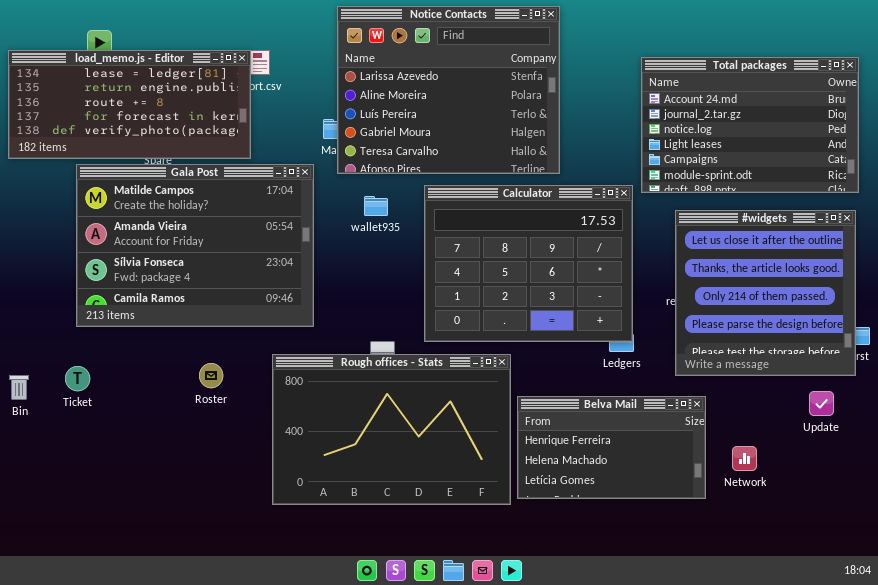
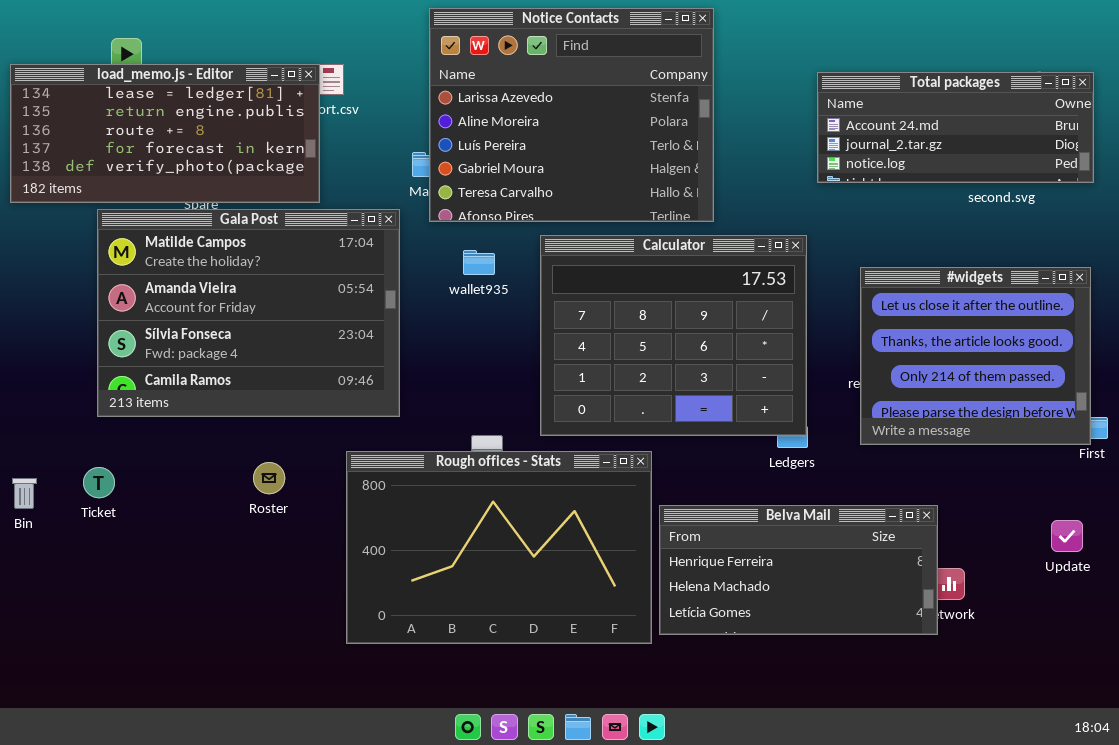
Total packages: [641,57,859,193] -> [817,72,1094,183], resized
#widgets: [675,210,856,376] -> [860,267,1091,445], resized
Update: [809,391,834,416] -> [1051,520,1083,552], moved
Belva Mail: [517,396,706,499] -> [659,505,938,635], resized

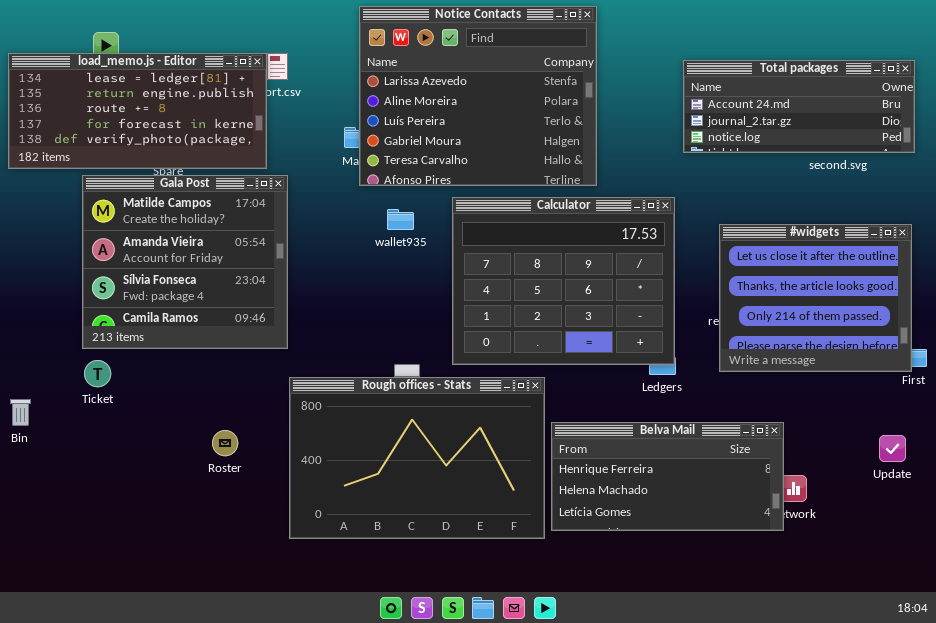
Gala Post: [97,209,400,417] -> [82,175,288,349], resized
Roster: [253,462,285,494] -> [212,430,238,456], moved
Ticket: [83,467,115,498] -> [84,360,111,387], moved

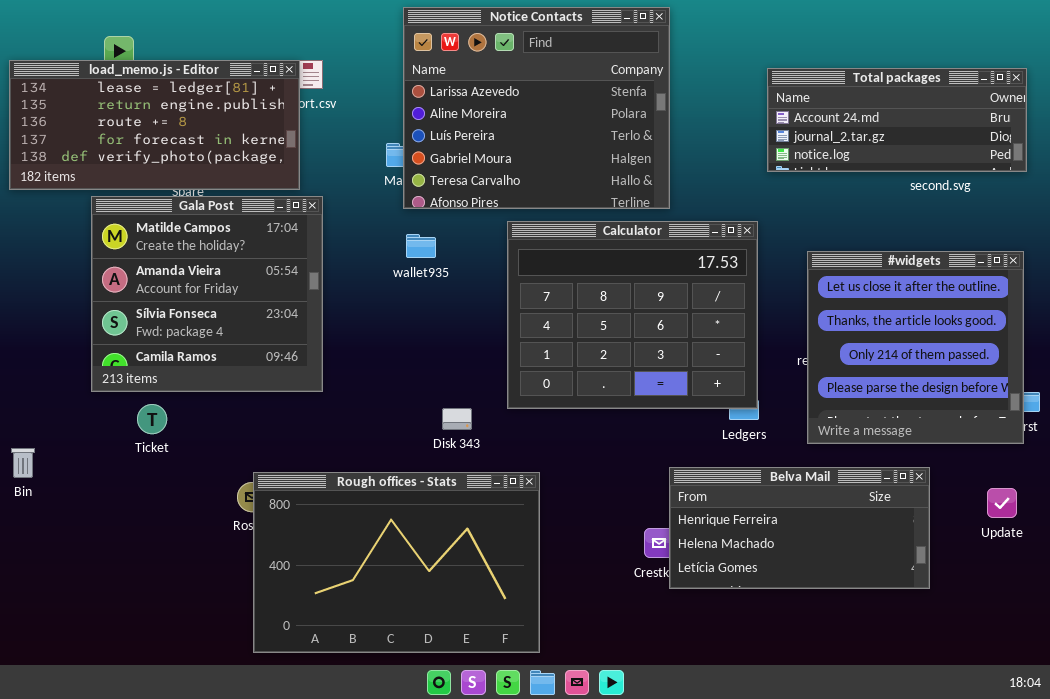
wallet935: [387,209,414,230] -> [406,234,436,258], moved
#widgets: [719,224,912,372] -> [807,251,1024,444], resized
Ticket: [84,360,111,387] -> [137,404,167,434], moved
Rough offices - Stats: [289,377,545,539] -> [253,472,540,653], moved
Belva Mail: [551,422,784,531] -> [669,467,930,589], moved

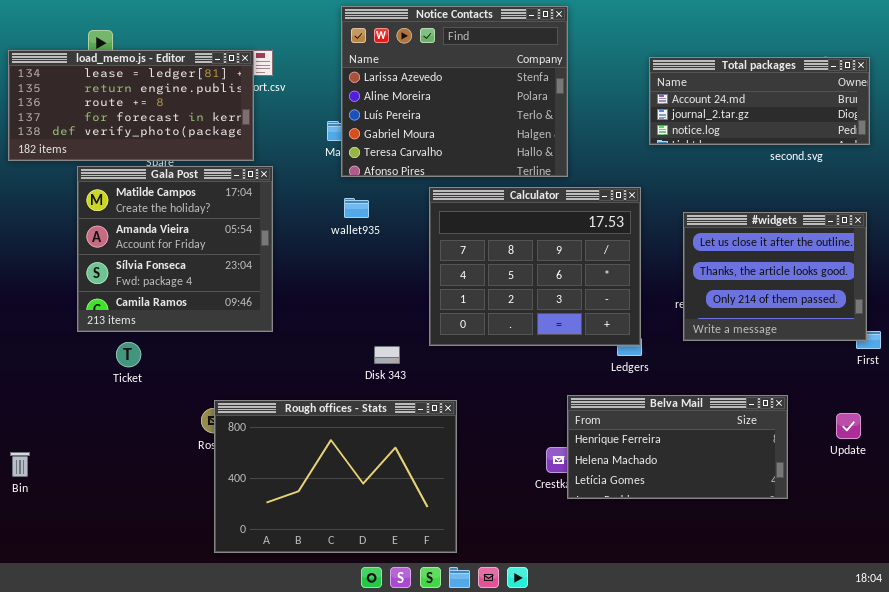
#widgets: [807,251,1024,444] -> [683,212,867,341], resized
Bin: [11,448,35,478] -> [10,452,30,477], moved

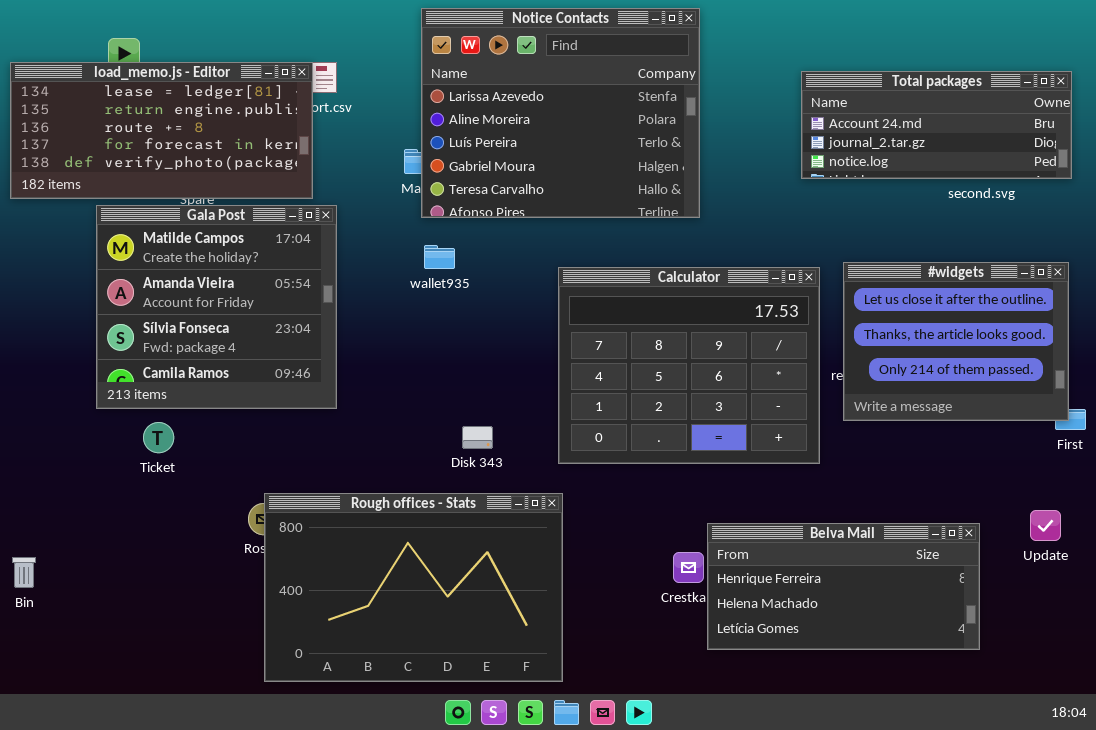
Calculator: [429,187,641,346] -> [558,267,820,464], moved
Belva Mail: [567,395,788,499] -> [707,523,980,650], moved

